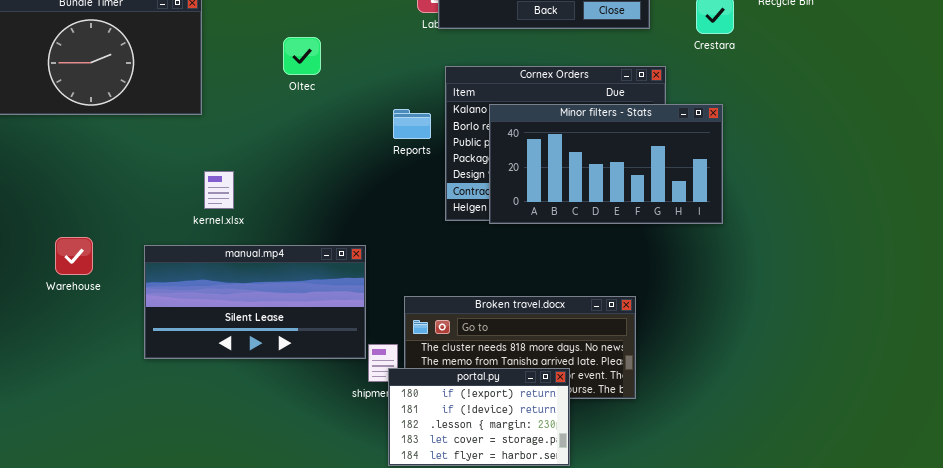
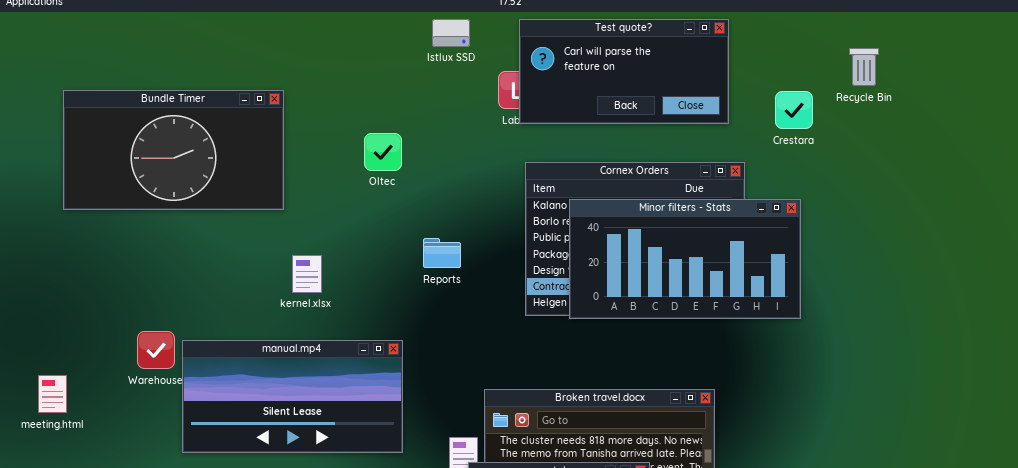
Reports: [393,109,431,139] -> [423,238,461,268], moved
kernel.xlsx: [204,171,234,209] -> [292,255,322,293], moved
manual.mp4: [144,245,366,359] -> [182,340,403,453], moved

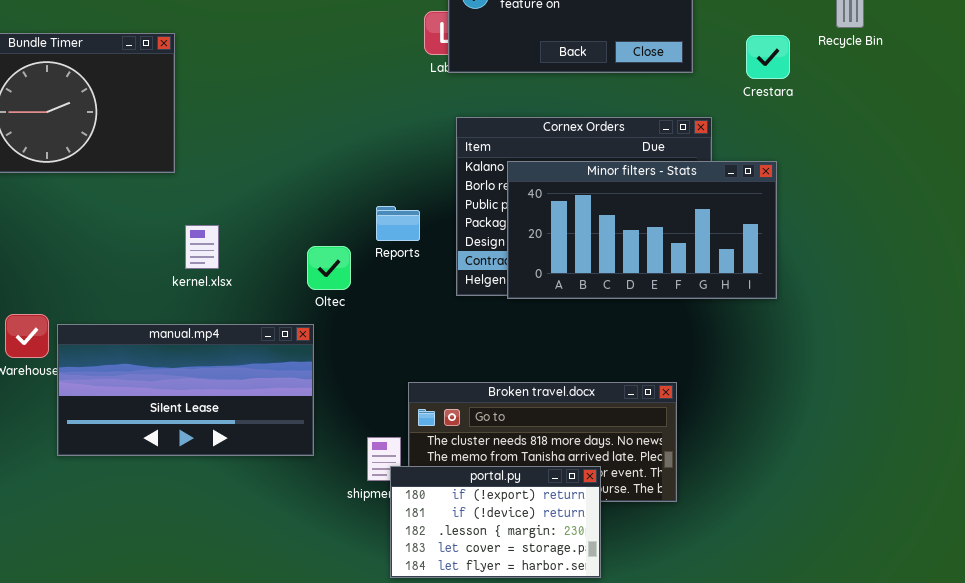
Oltec: [364,133,402,171] -> [307,246,351,290], moved
Reports: [423,238,461,268] -> [376,206,420,241], moved

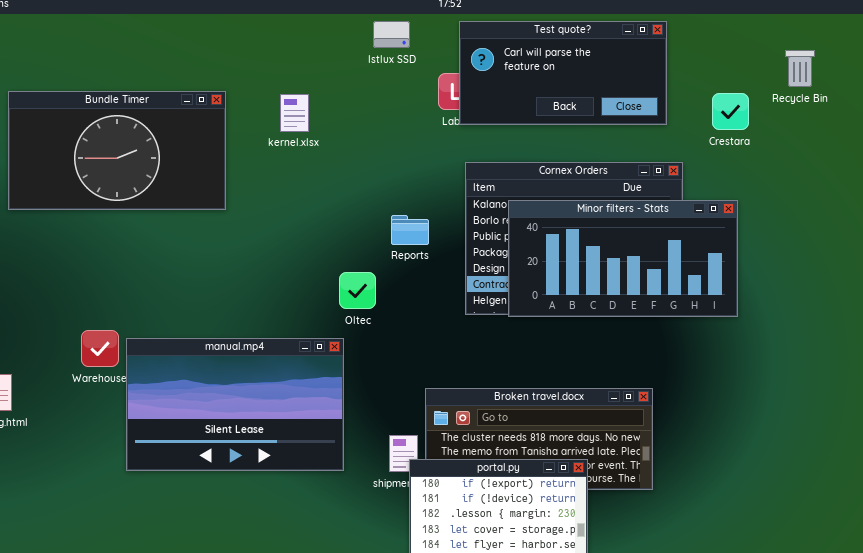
Reports: [376,206,420,241] -> [391,215,429,245], moved
kernel.xlsx: [185,225,219,269] -> [280,94,309,132], moved
manual.mp4: [57,324,314,456] -> [126,338,344,471], resized

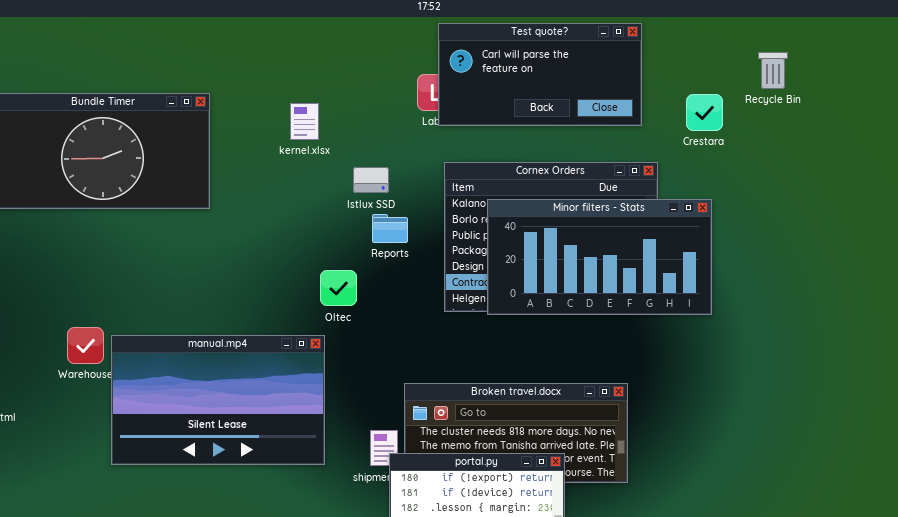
Istlux SSD: [373,21,410,48] -> [353,167,389,193], moved
kernel.xlsx: [280,94,309,132] -> [290,103,319,140], moved

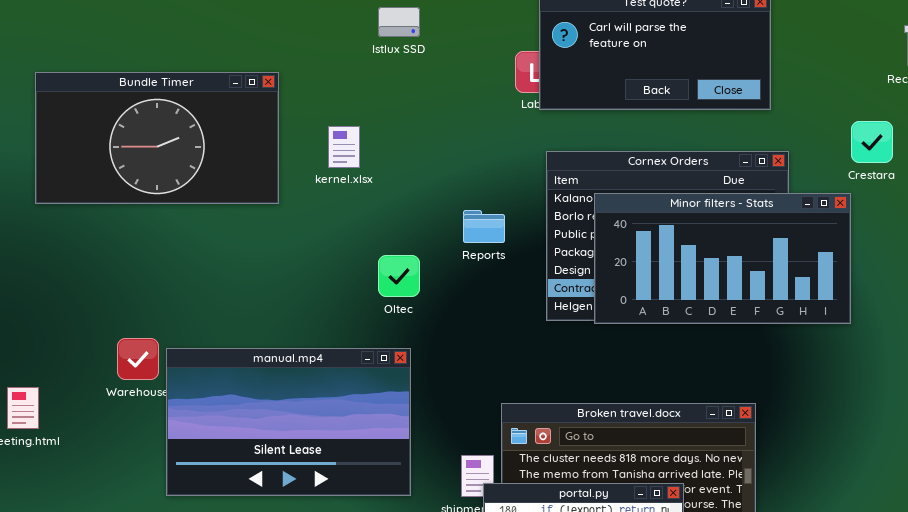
Crestara: [686,94,723,131] -> [851,121,893,163], moved
kernel.xlsx: [290,103,319,140] -> [328,126,360,168], moved
Istlux SSD: [353,167,389,193] -> [378,7,420,37], moved
Oltec: [320,270,357,306] -> [378,255,420,297], moved

